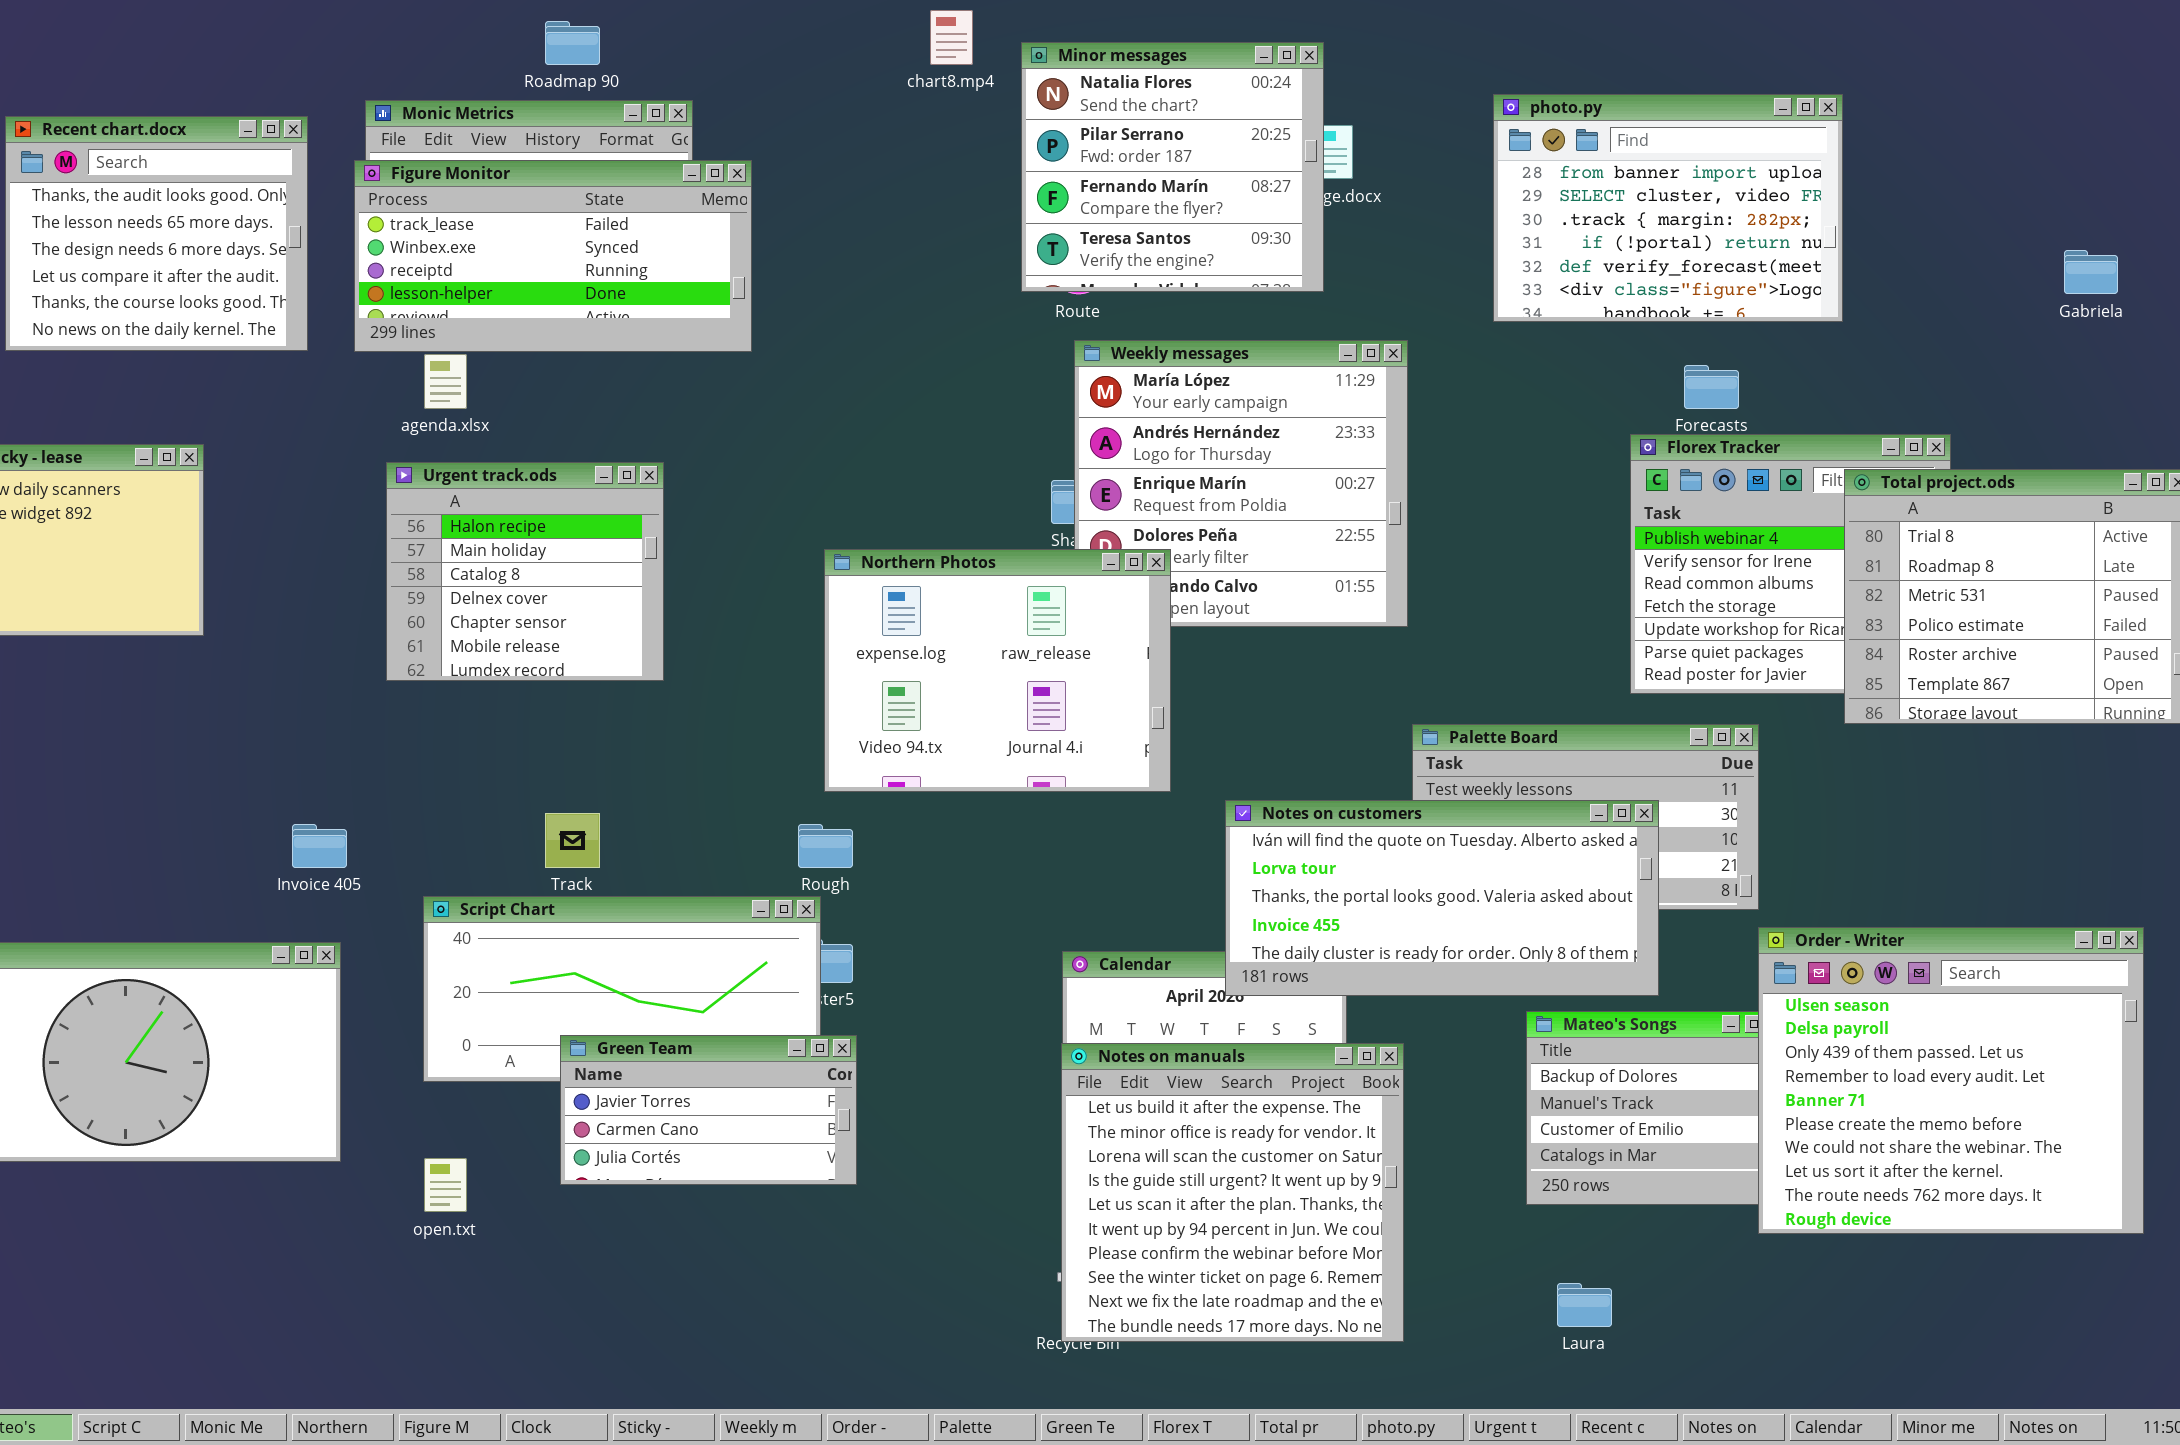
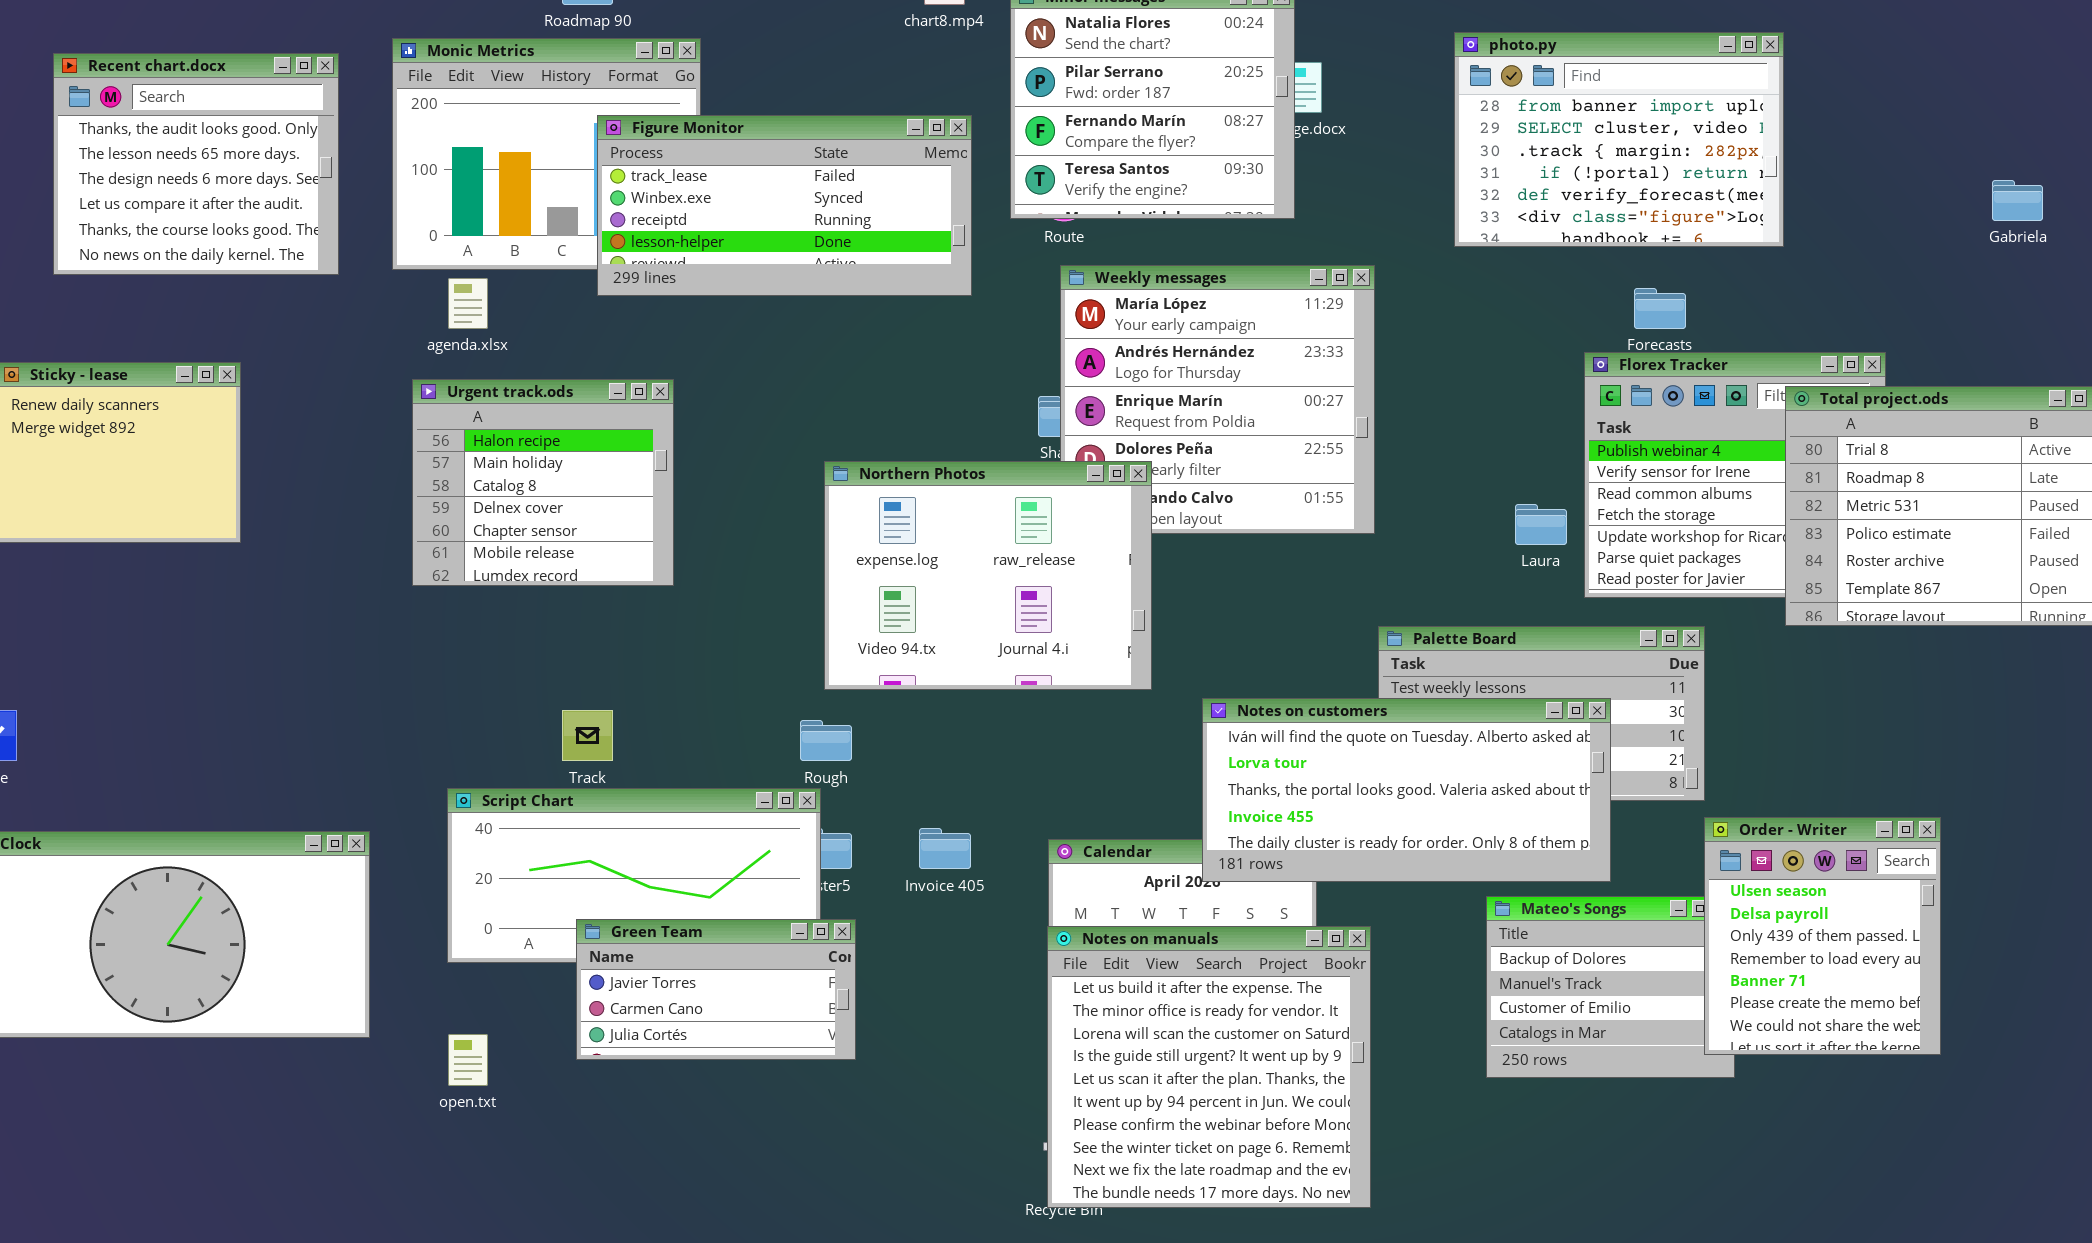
Figure Monitor: [354,160,752,352] -> [597,115,972,296], moved
Invoice 405: [292,824,347,868] -> [919,828,971,869], moved
Order - Writer: [1758,927,2144,1234] -> [1704,817,1941,1055], resized
Laura: [1557,1283,1612,1327] -> [1515,504,1567,545], moved

